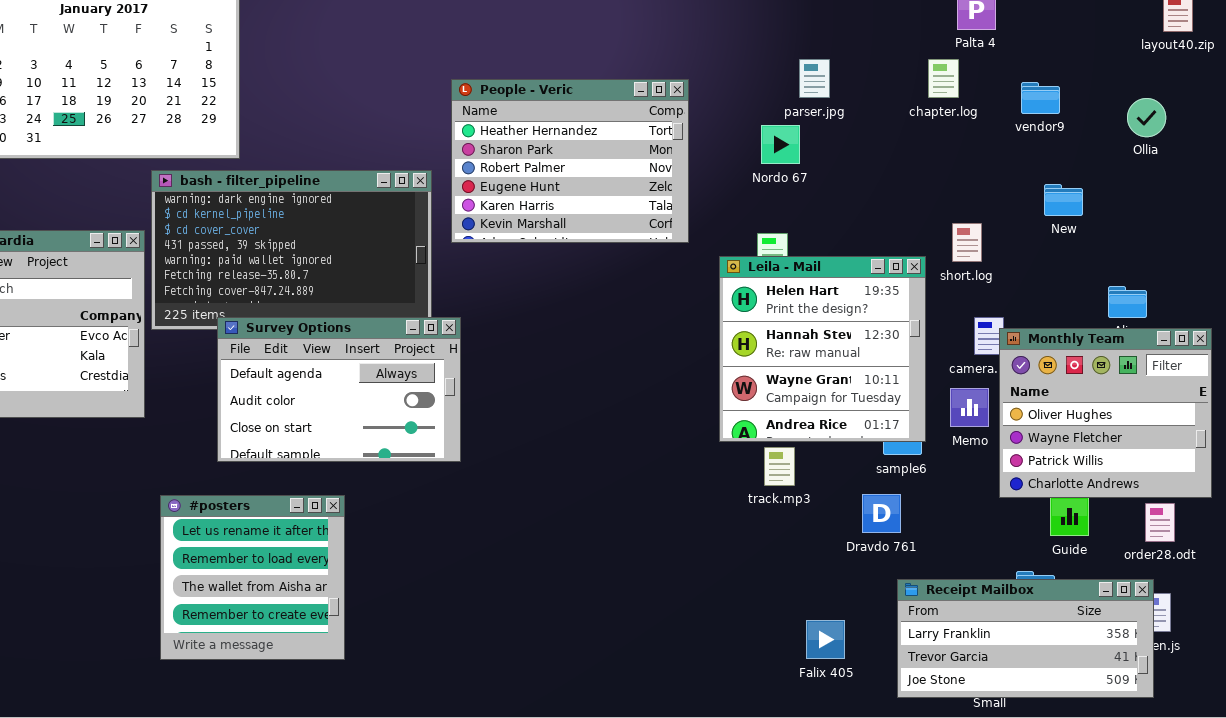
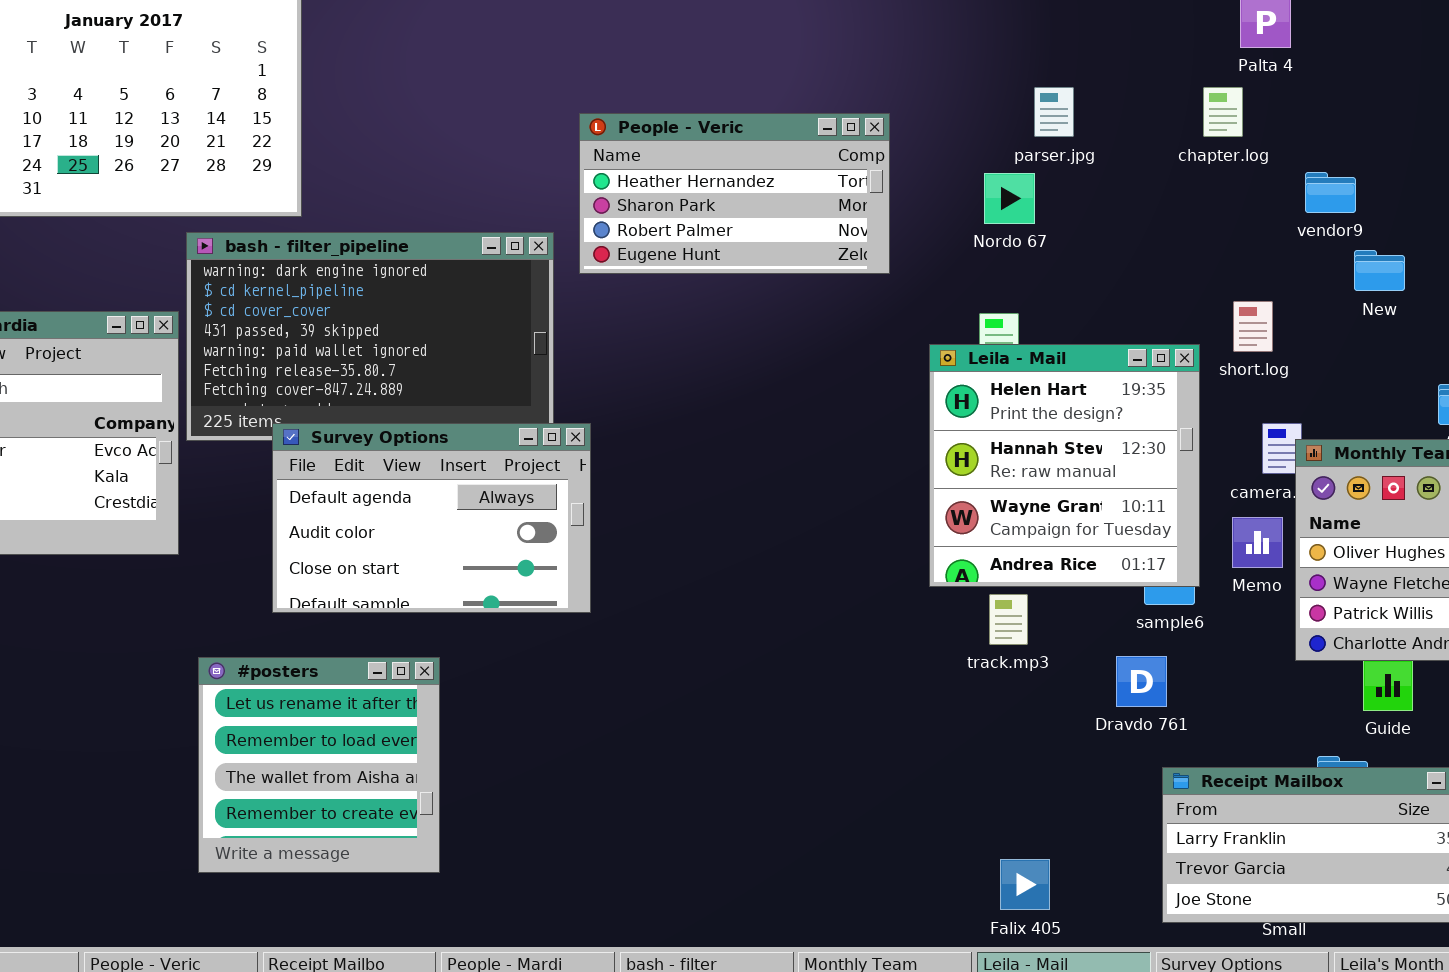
People - Veric: [451,79,689,243] -> [579,113,890,274], resized
vendor9: [1021,82,1060,114] -> [1305,172,1356,213], moved
Falix 405: [806,620,845,659] -> [1000,859,1050,910], moved

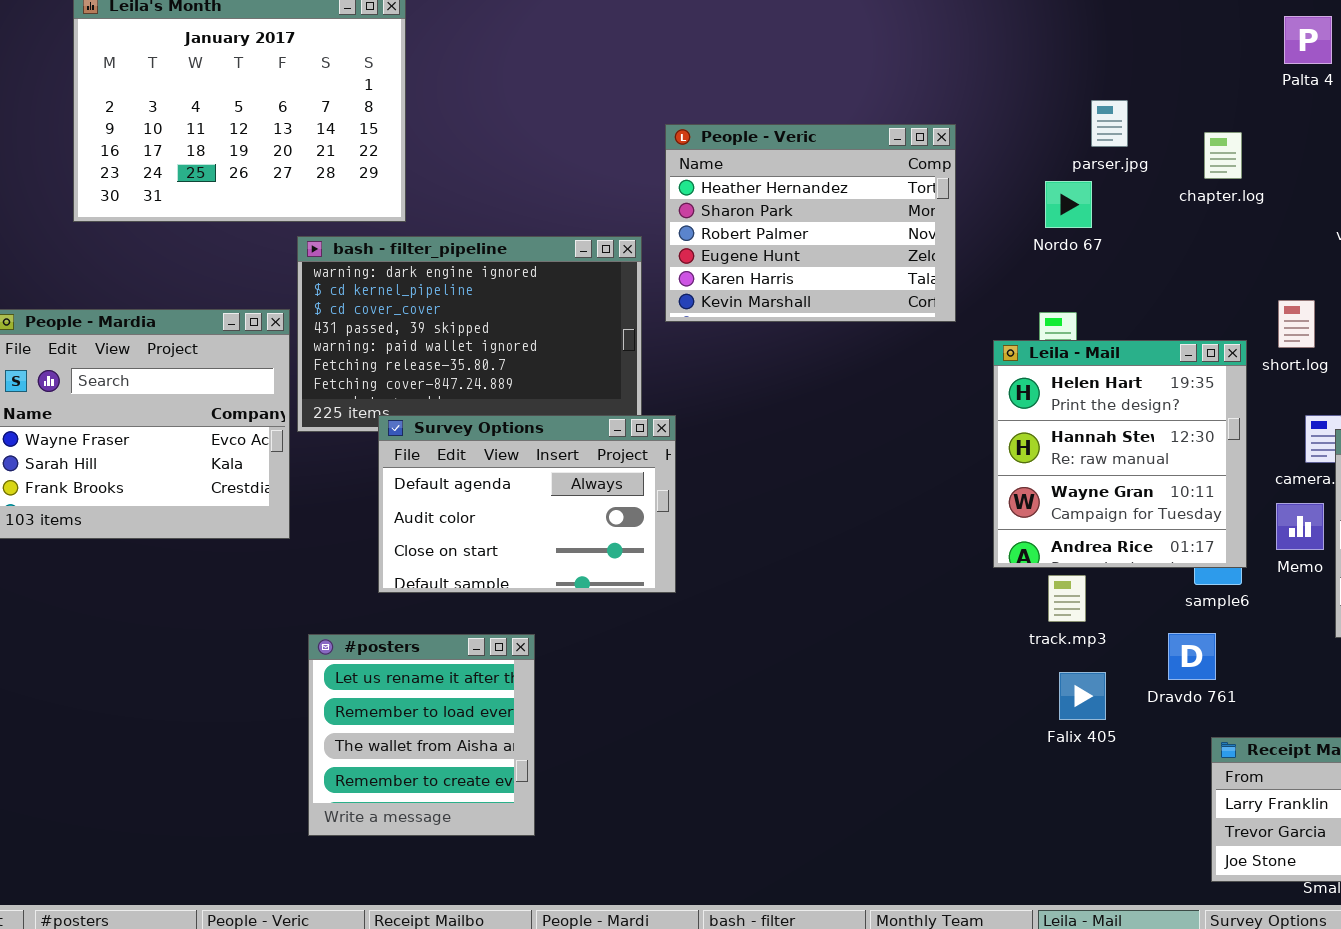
chapter.log: [1203,87,1243,137] -> [1204,132,1242,179], moved
People - Veric: [579,113,890,274] -> [665,124,956,322], resized
Falix 405: [1000,859,1050,910] -> [1059,672,1106,720], moved

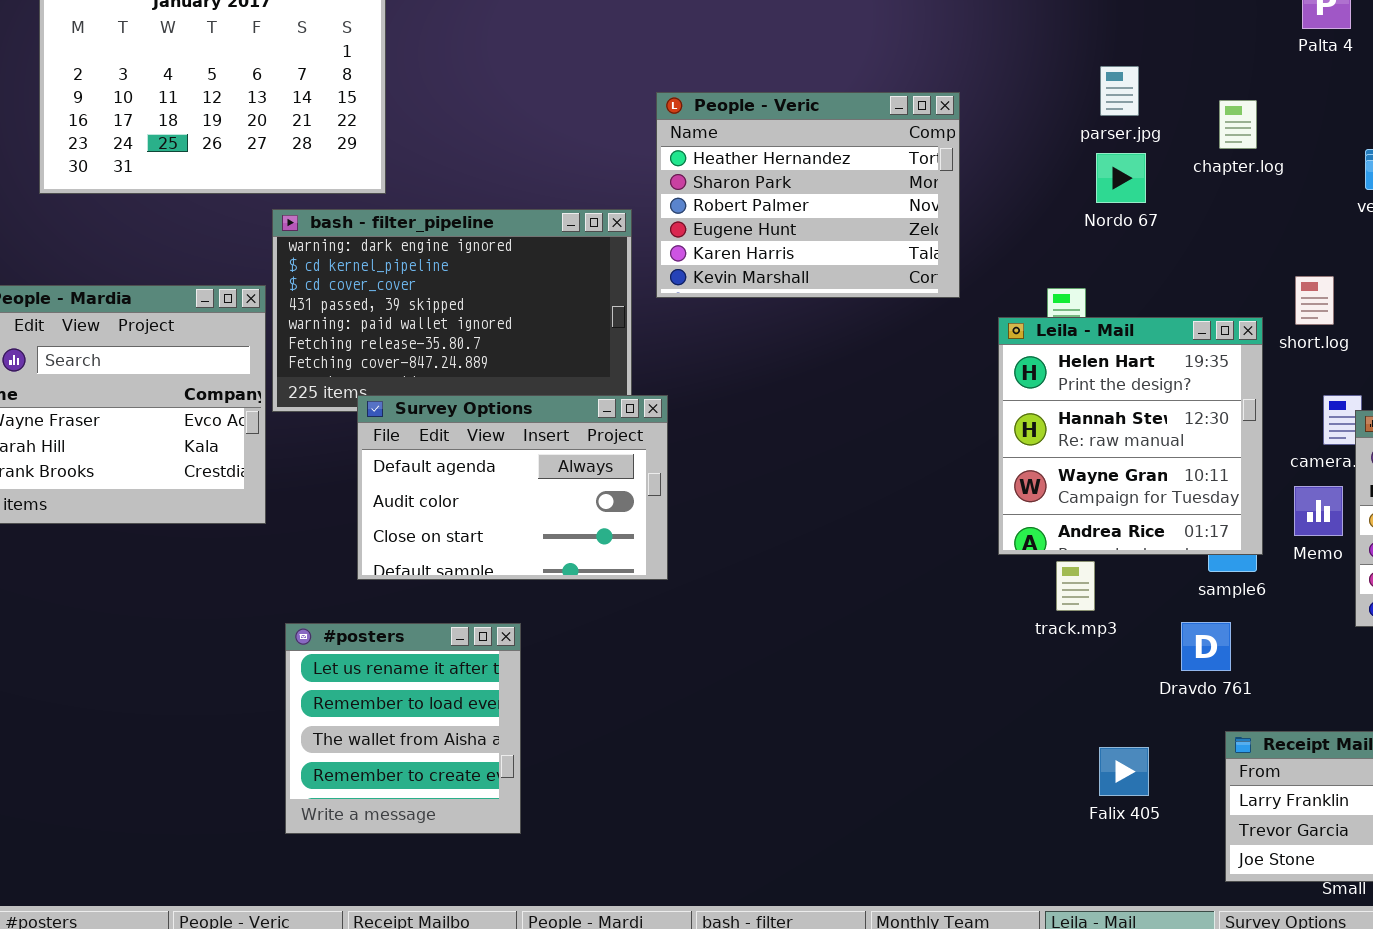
Nordo 67: [1045,181,1092,228] -> [1096,153,1146,203], moved
Falix 405: [1059,672,1106,720] -> [1099,747,1149,796], moved

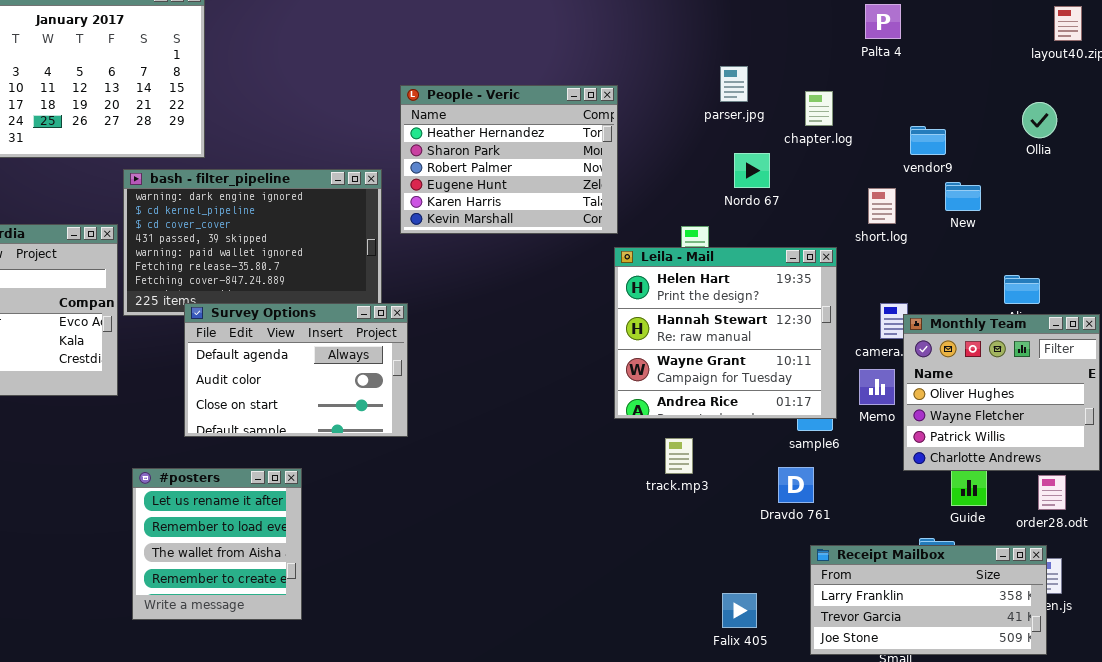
Nordo 67: [1096,153,1146,203] -> [734,153,770,188], moved
short.log: [1295,276,1334,325] -> [868,188,896,224], moved
Leila - Mail: [998,317,1263,555] -> [614,247,837,419], resized
track.mp3: [1056,561,1095,611] -> [665,438,693,474], moved
Falix 405: [1099,747,1149,796] -> [722,593,757,628], moved

